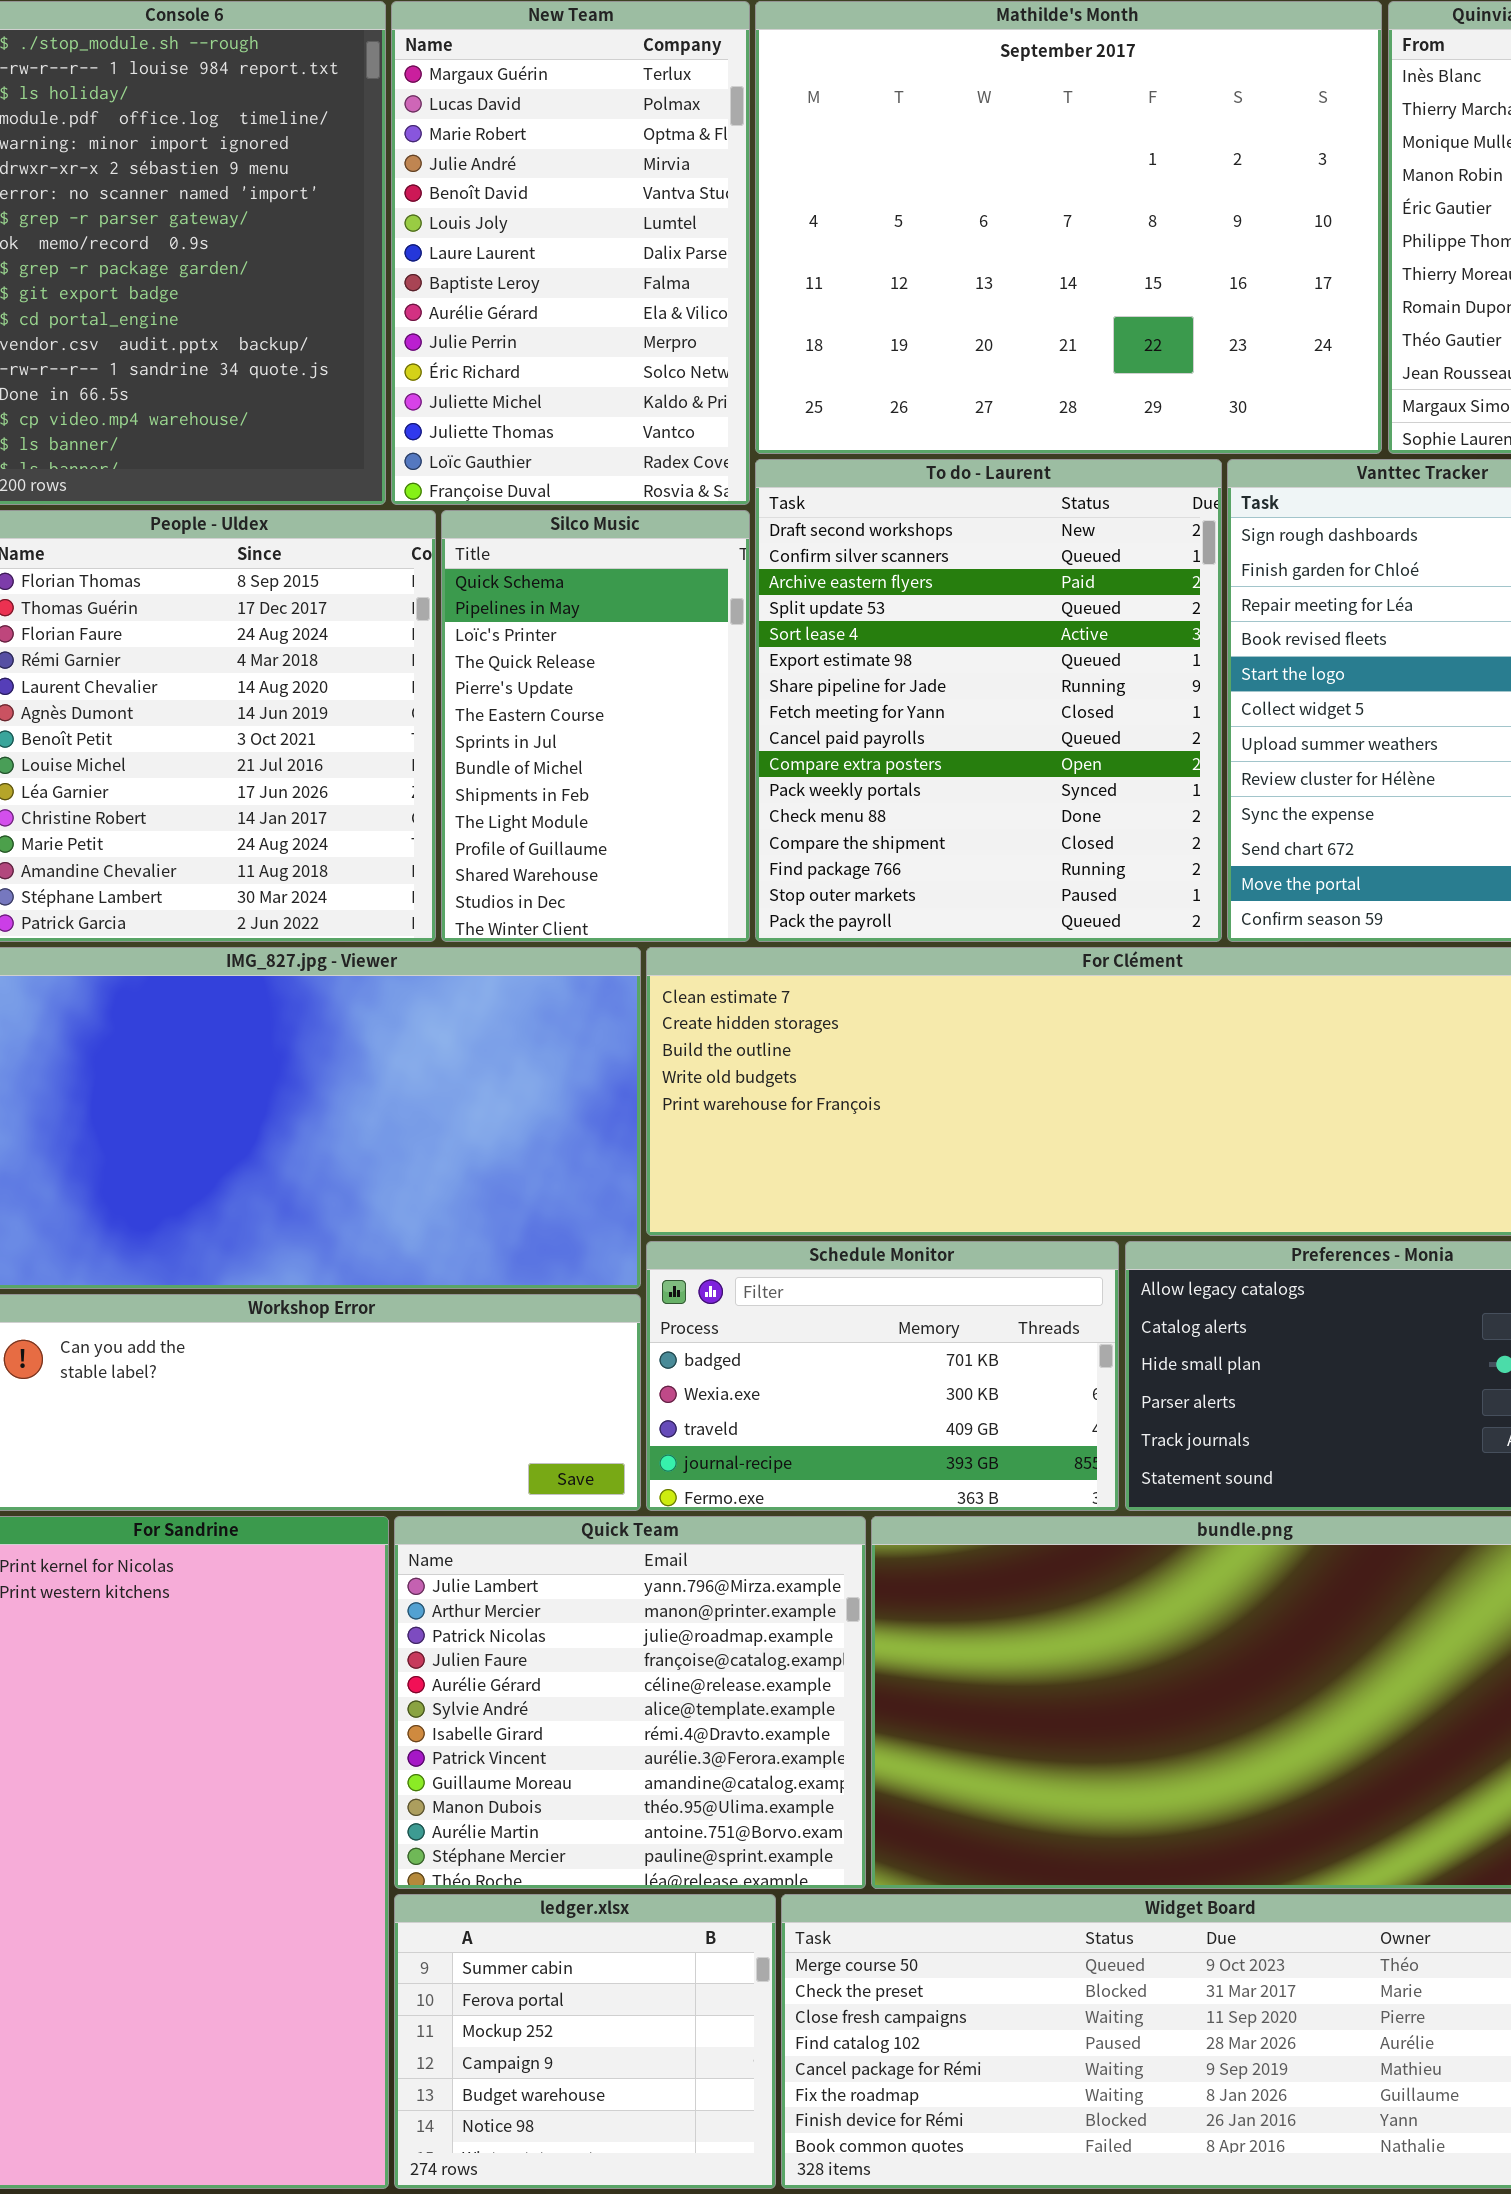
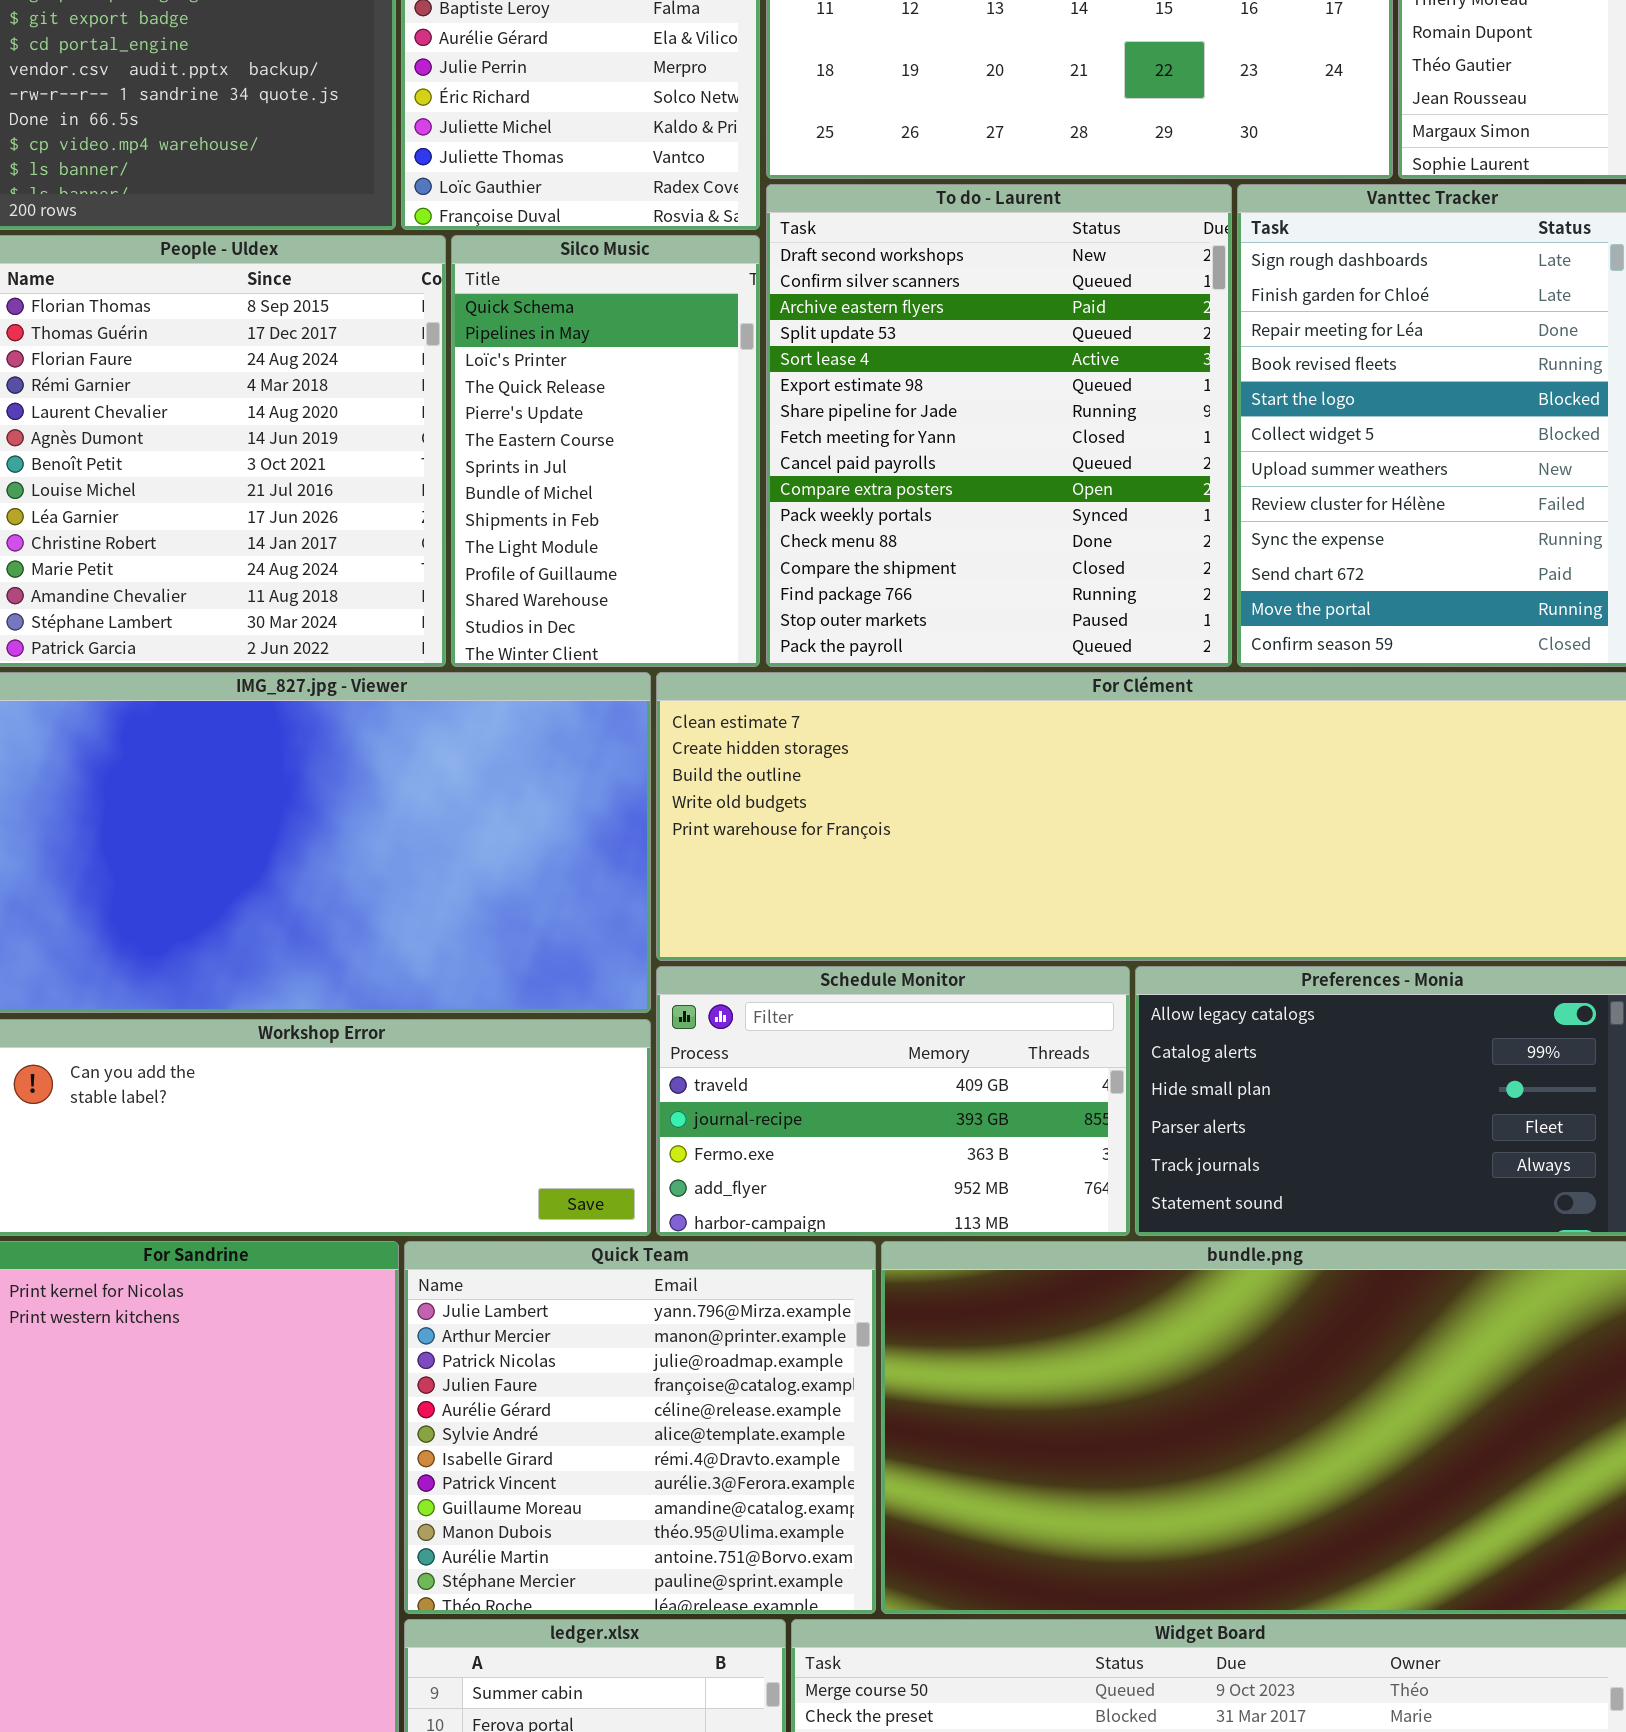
Schedule Monitor: [646,1241,1119,1511] -> [656,966,1130,1236], scrolled down 2 rows

